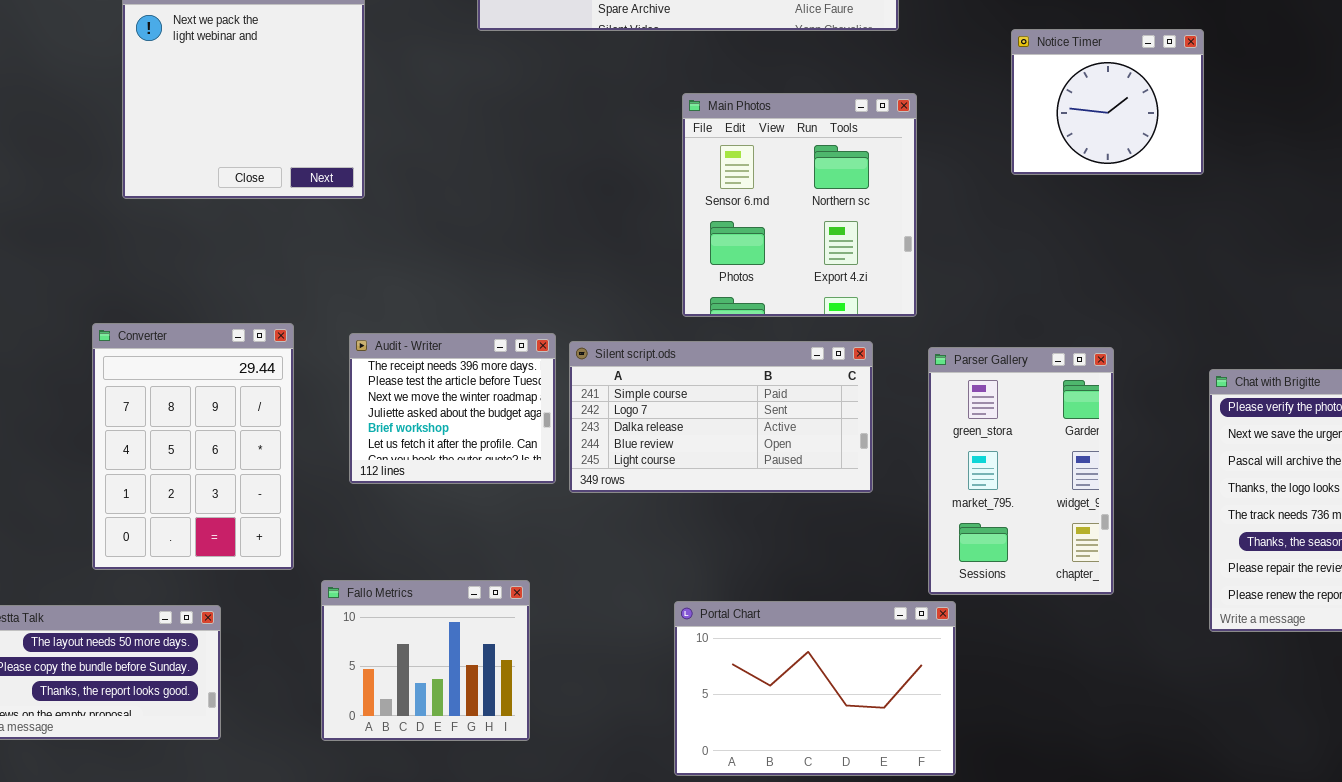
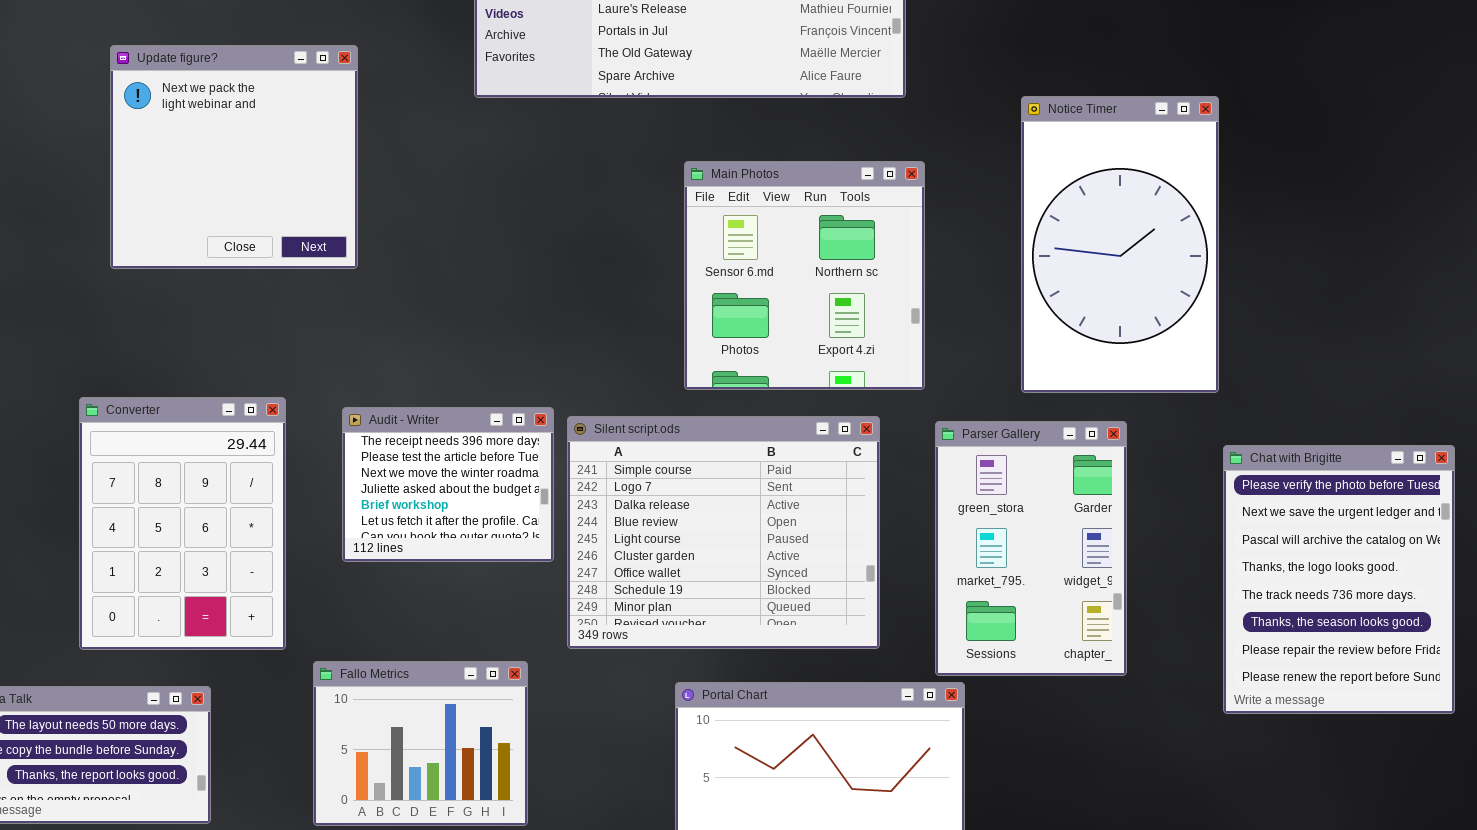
Notice Timer: [1011,29,1204,175] -> [1021,96,1219,393], resized
Silent script.ods: [569,341,873,493] -> [567,416,880,649], resized

